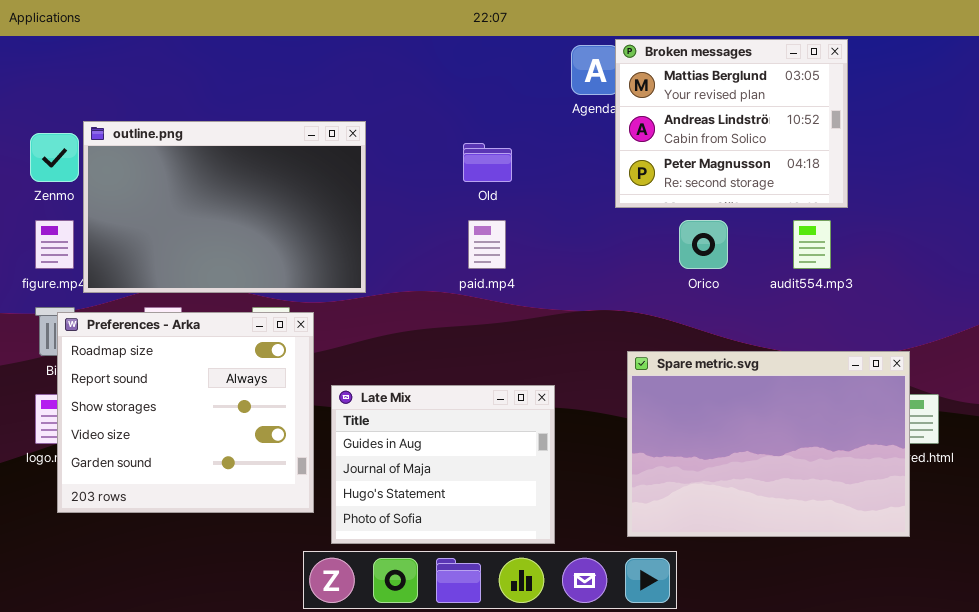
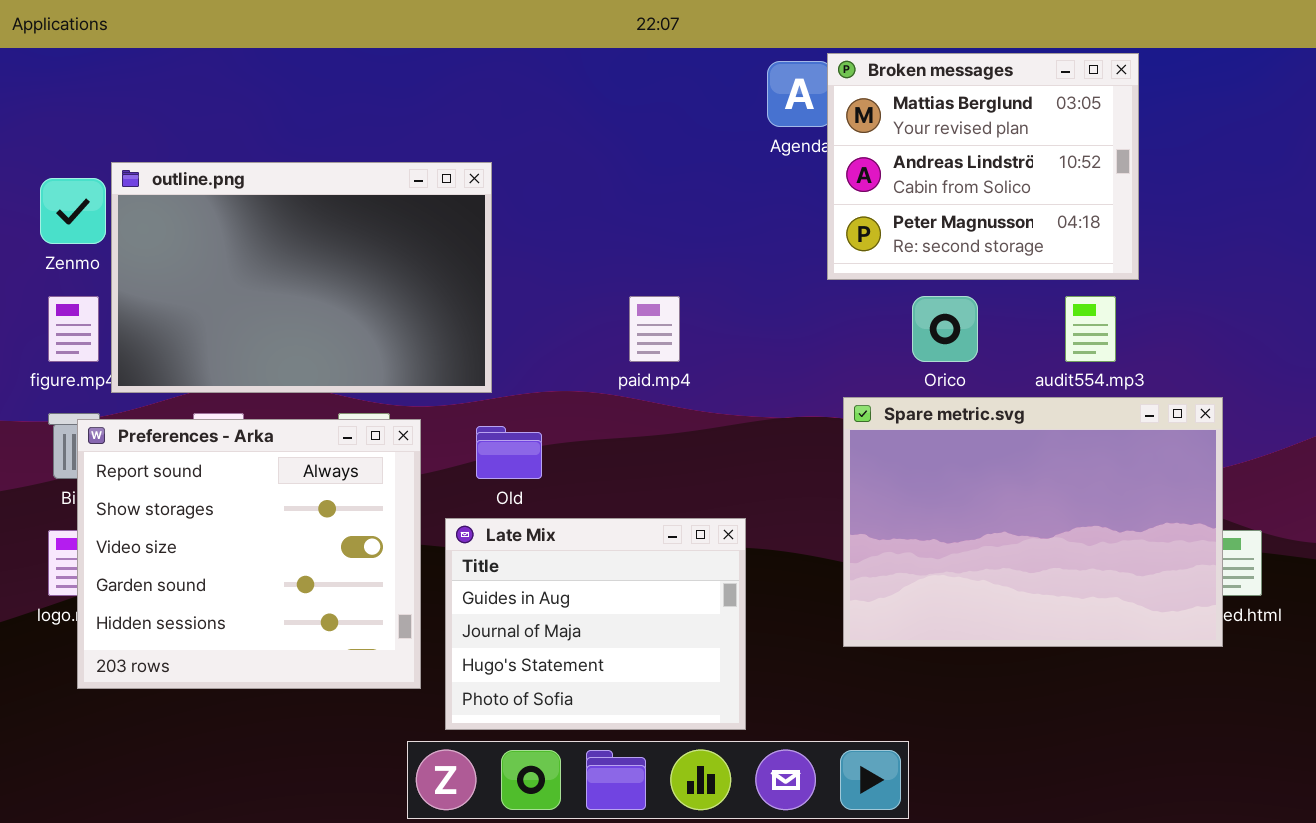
Old: [463,143,512,182] -> [476,426,542,479], moved
Preferences - Arka: [57,312,314,513] -> [77,419,421,689], scrolled down 1 row
Spare metric.svg: [627,351,910,537] -> [843,397,1223,647], moved

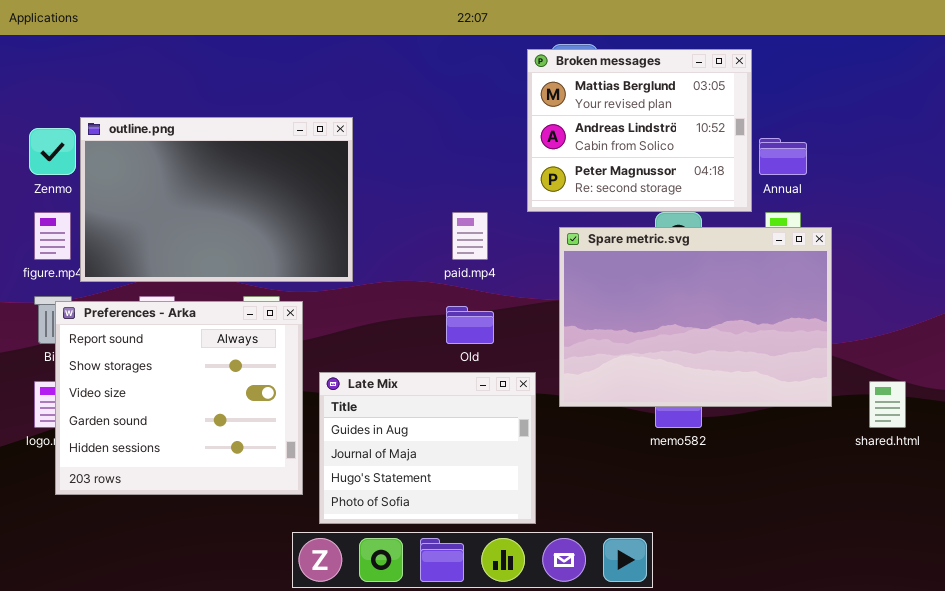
Broken messages: [827,53,1139,280] -> [527,49,752,212], moved
Spare metric.svg: [843,397,1223,647] -> [559,227,832,407], moved
Old: [476,426,542,479] -> [446,306,494,344], moved

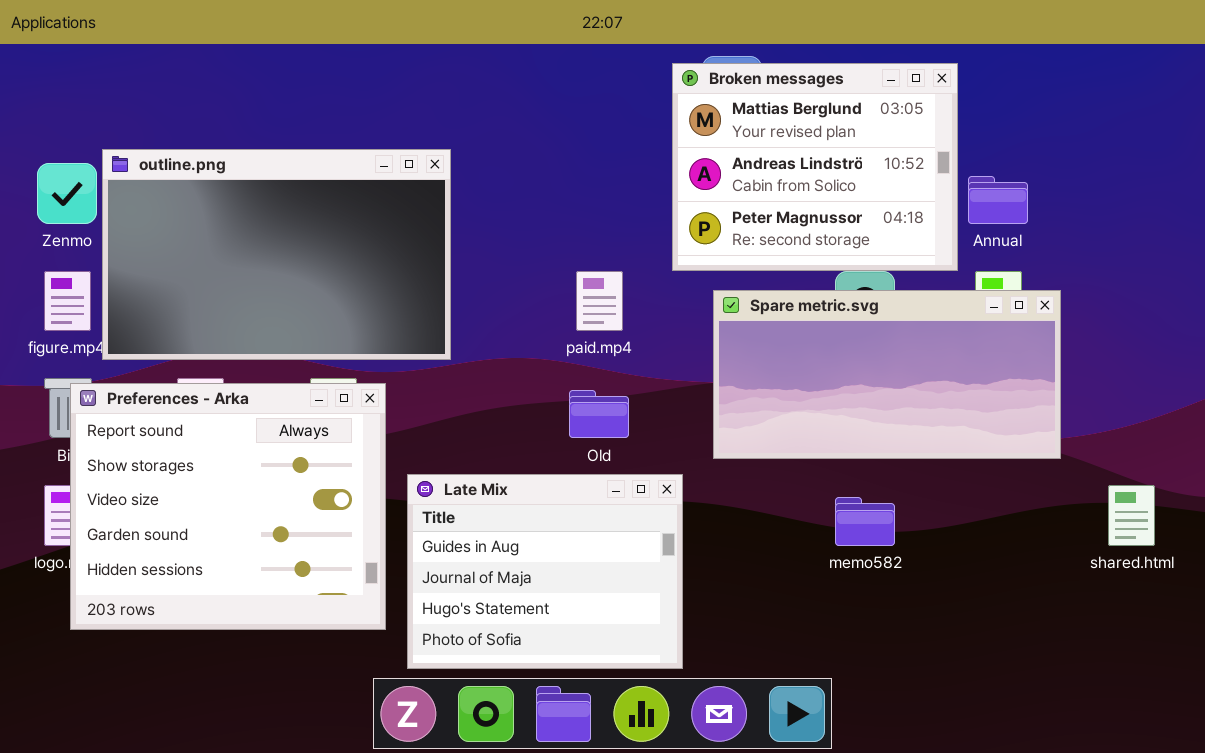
Spare metric.svg: [559,227,832,407] -> [713,290,1061,459], resized

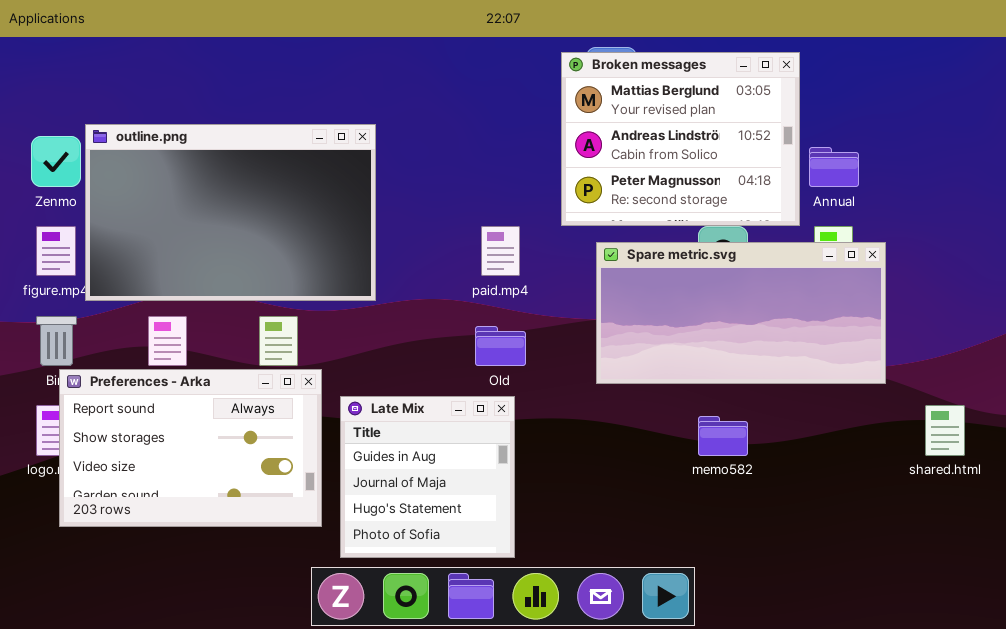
Preferences - Arka: [70,383,386,630] -> [59,369,322,527], resized
Late Mix: [407,474,683,669] -> [340,396,515,558], resized

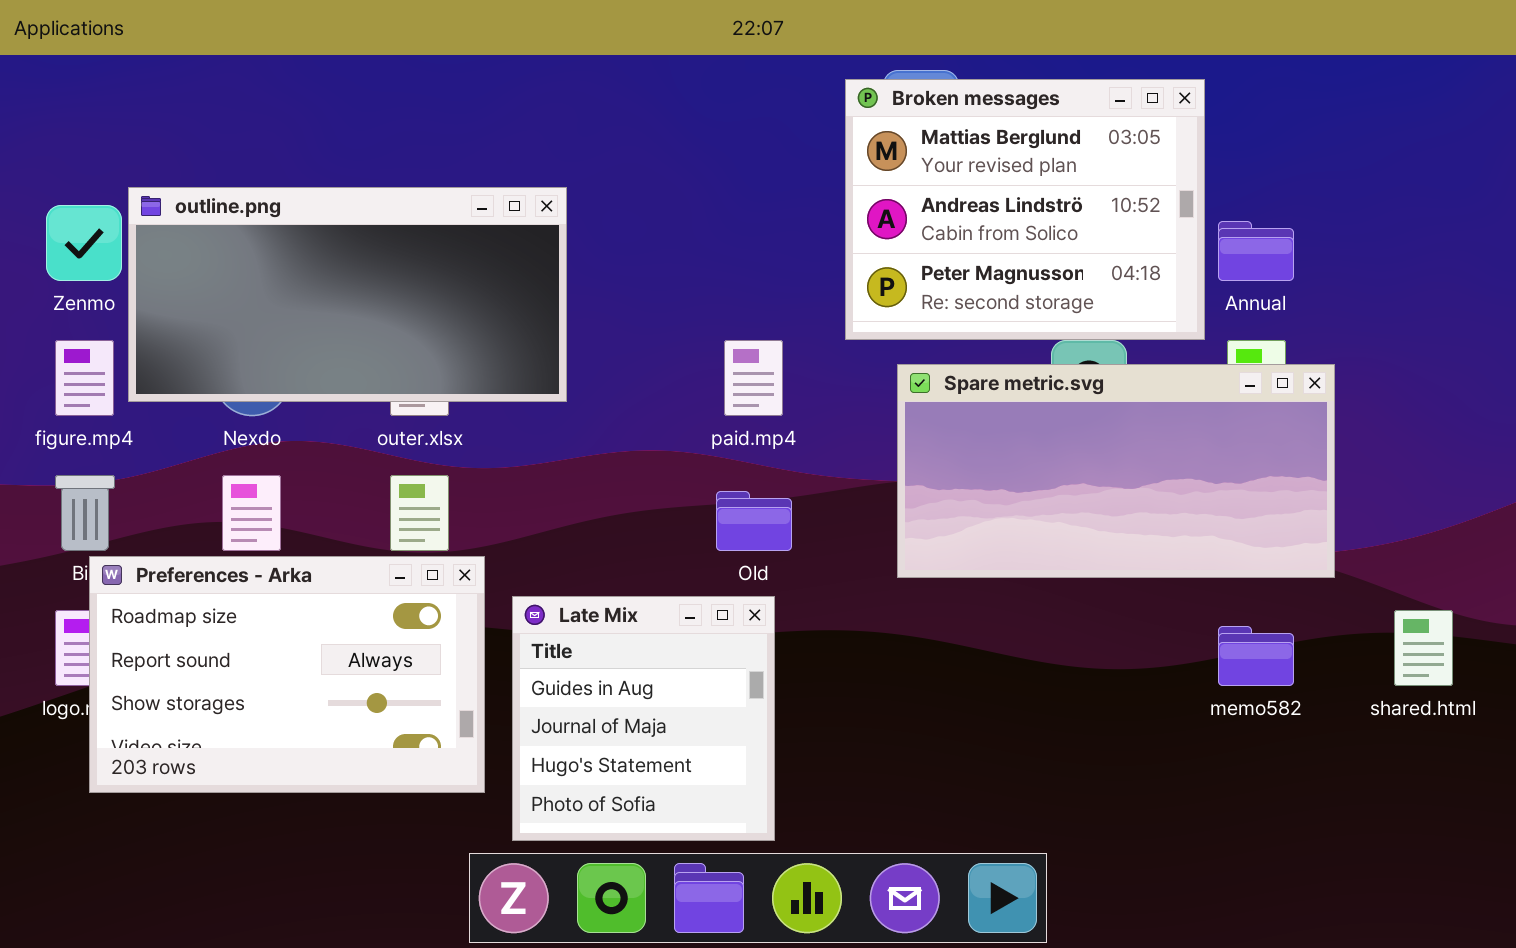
outline.png: [85,124,376,301] -> [128,187,567,402], resized
Preferences - Arka: [59,369,322,527] -> [89,556,485,793], scrolled up 1 row
memo582: [698,416,748,456] -> [1218,626,1294,686], moved

